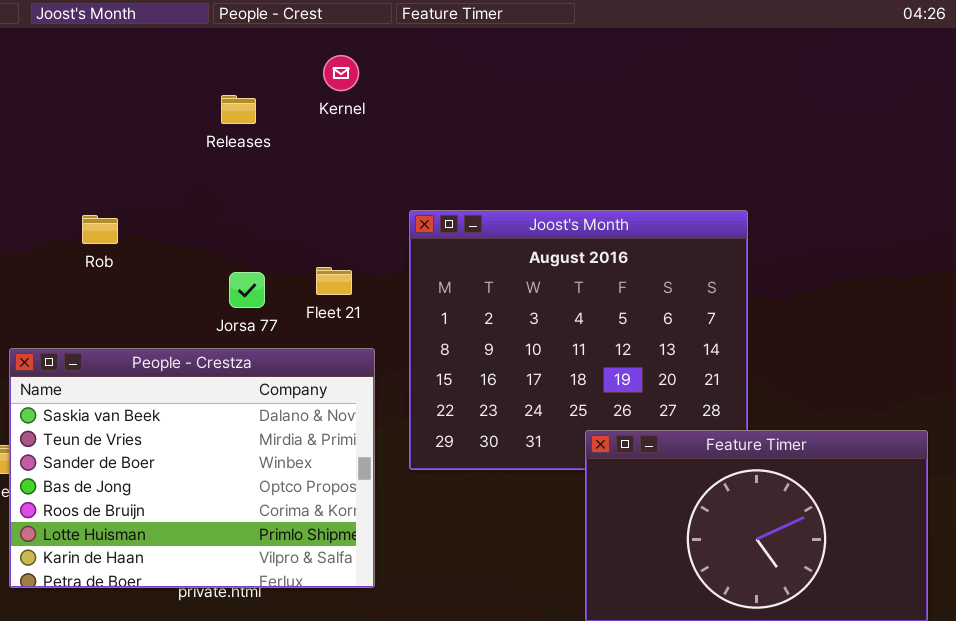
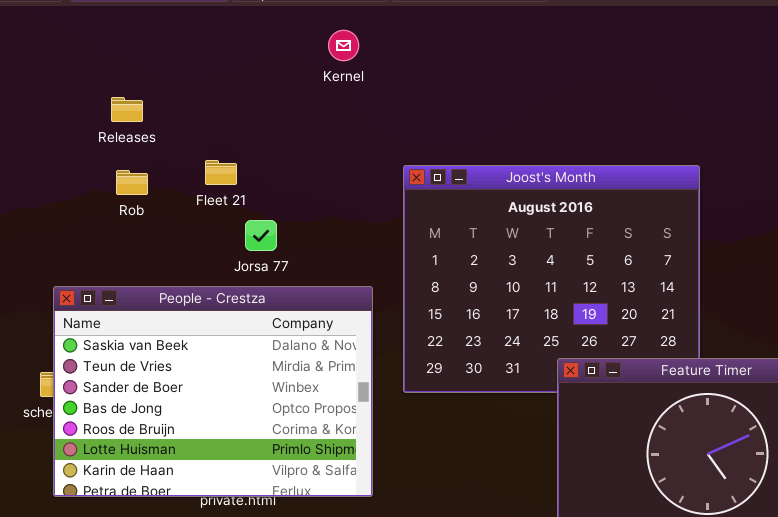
Releases: [221,95,256,124] -> [111,97,143,122], moved
Fleet 21: [316,267,352,295] -> [205,160,237,185], moved

